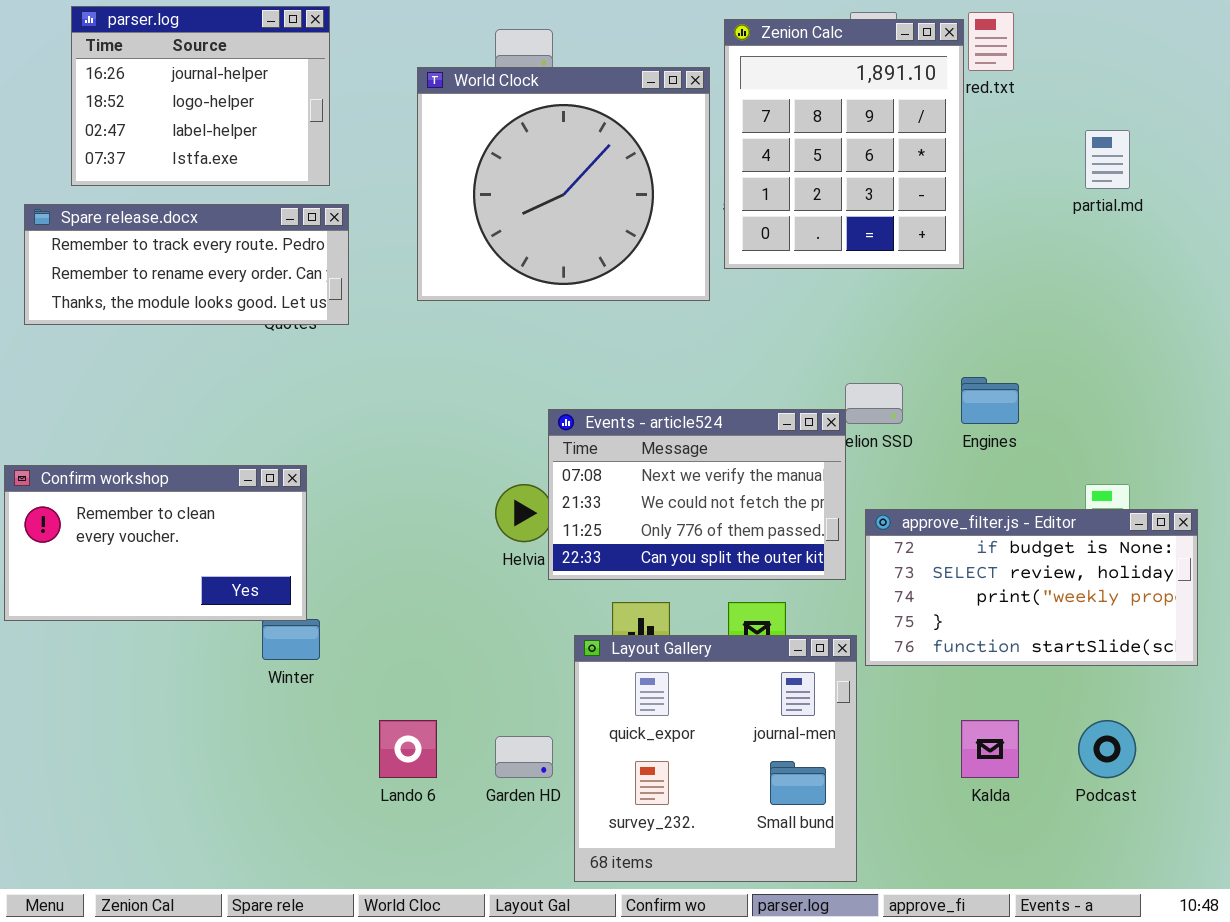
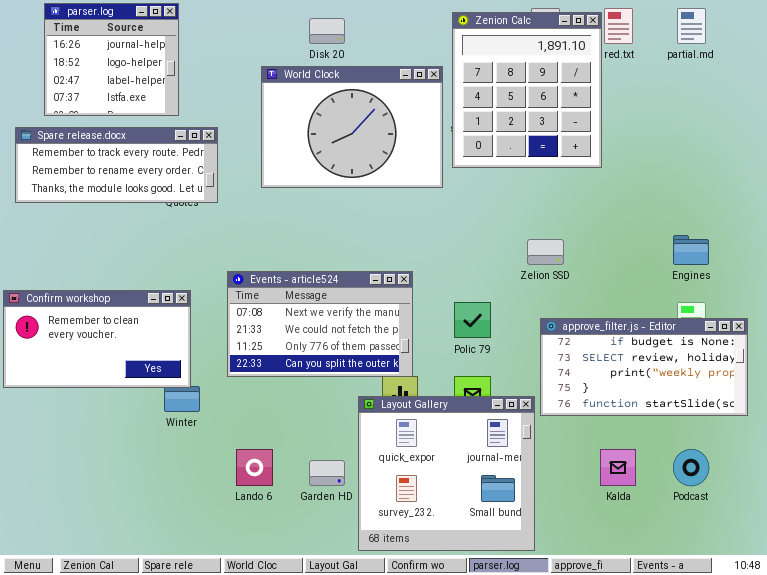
parser.log: [71,6,330,186] -> [44,3,179,116], resized
World Clock: [417,67,710,301] -> [261,66,443,188], resized
partial.md: [1085,130,1130,189] -> [677,8,706,44], moved
Engines: [961,377,1019,424] -> [673,235,709,265], moved
Events - article524: [548,409,846,580] -> [227,271,413,377], moved

